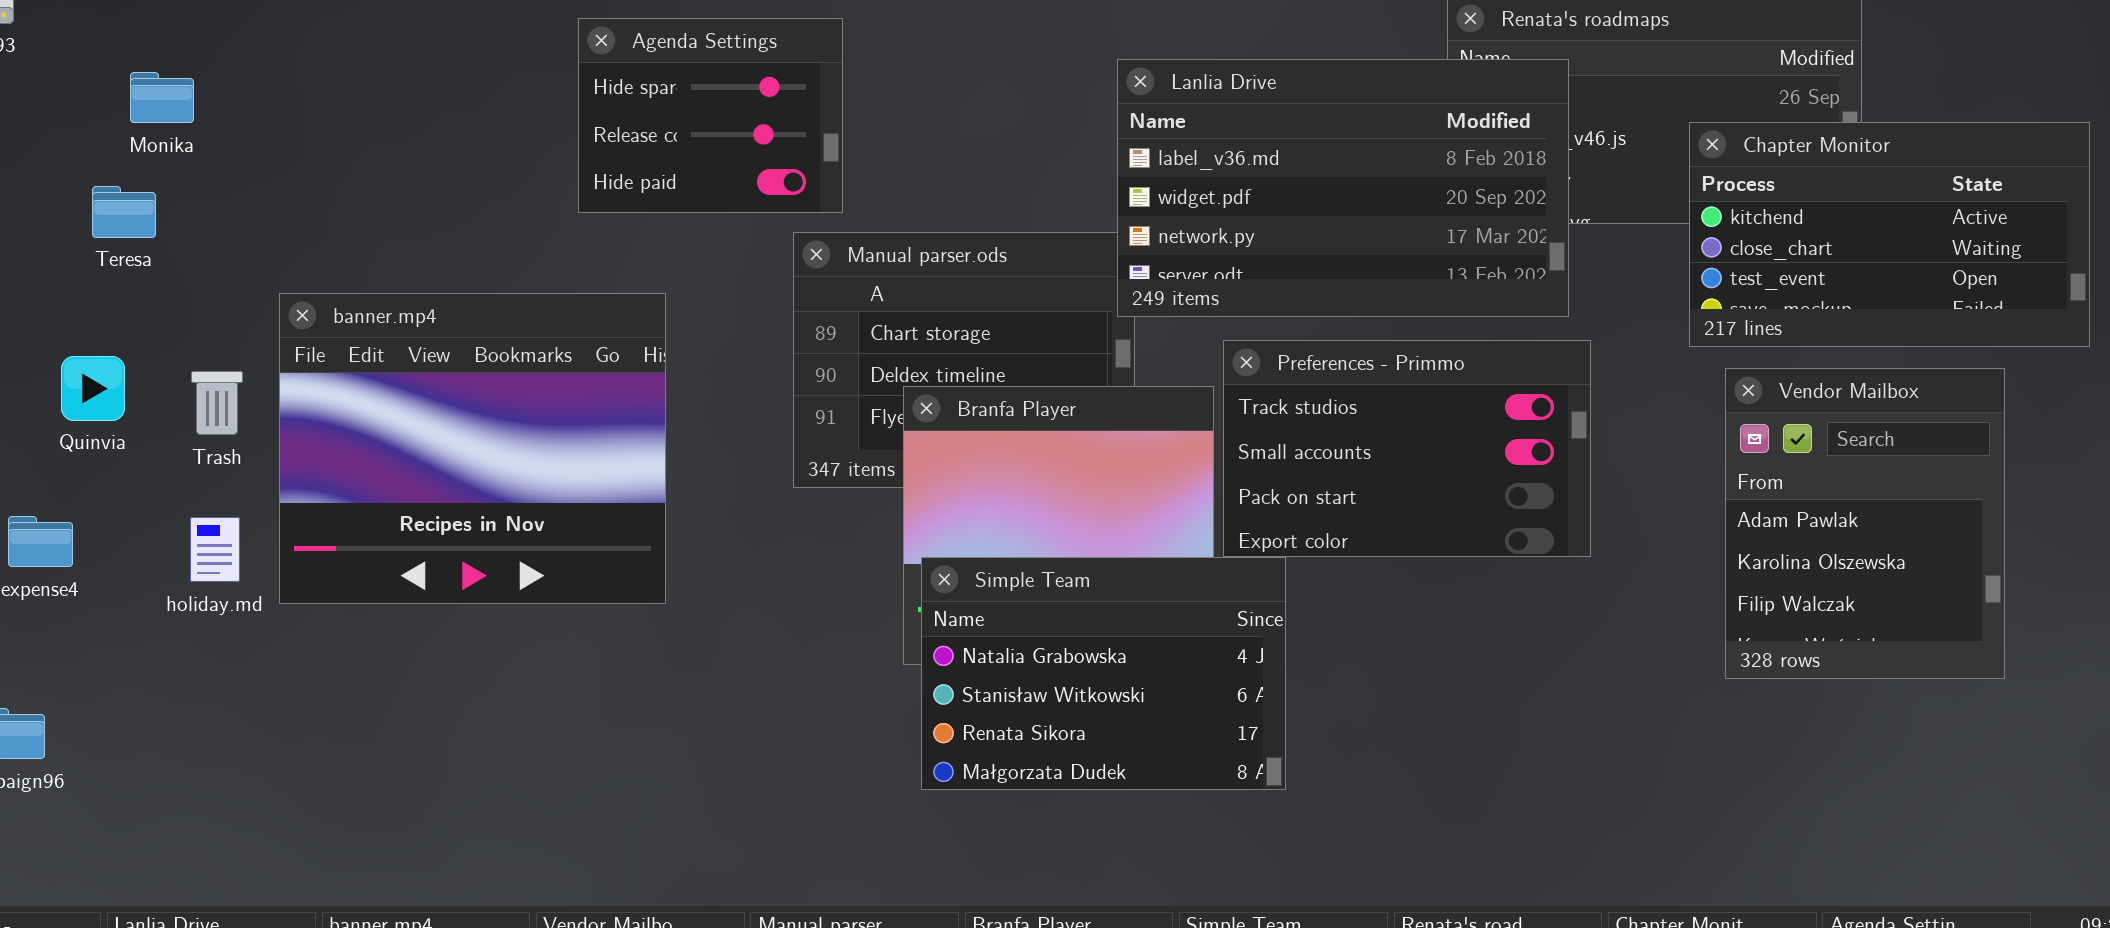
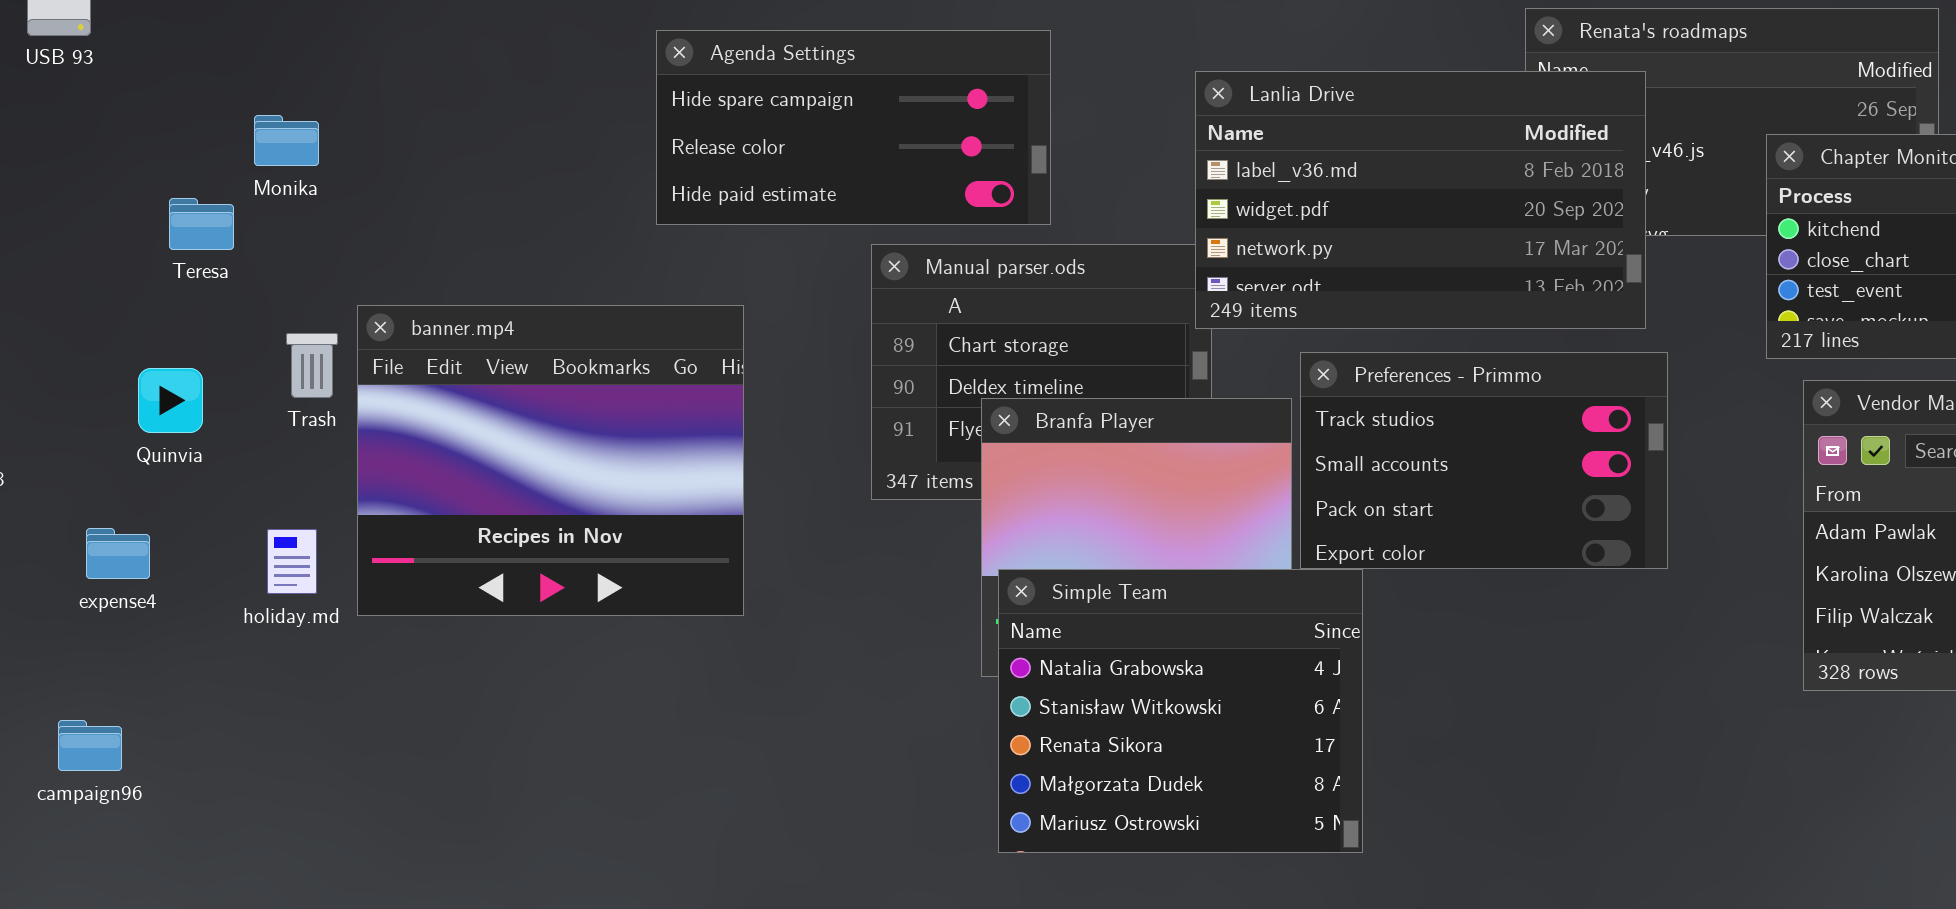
Agenda Settings: [578,18,843,213] -> [656,30,1051,225], resized
Monika: [130,72,194,123] -> [254,115,319,166], moved
Trash: [191,371,243,435] -> [286,333,338,398], moved
Simple Team: [921,557,1286,790] -> [998,569,1363,853], resized

